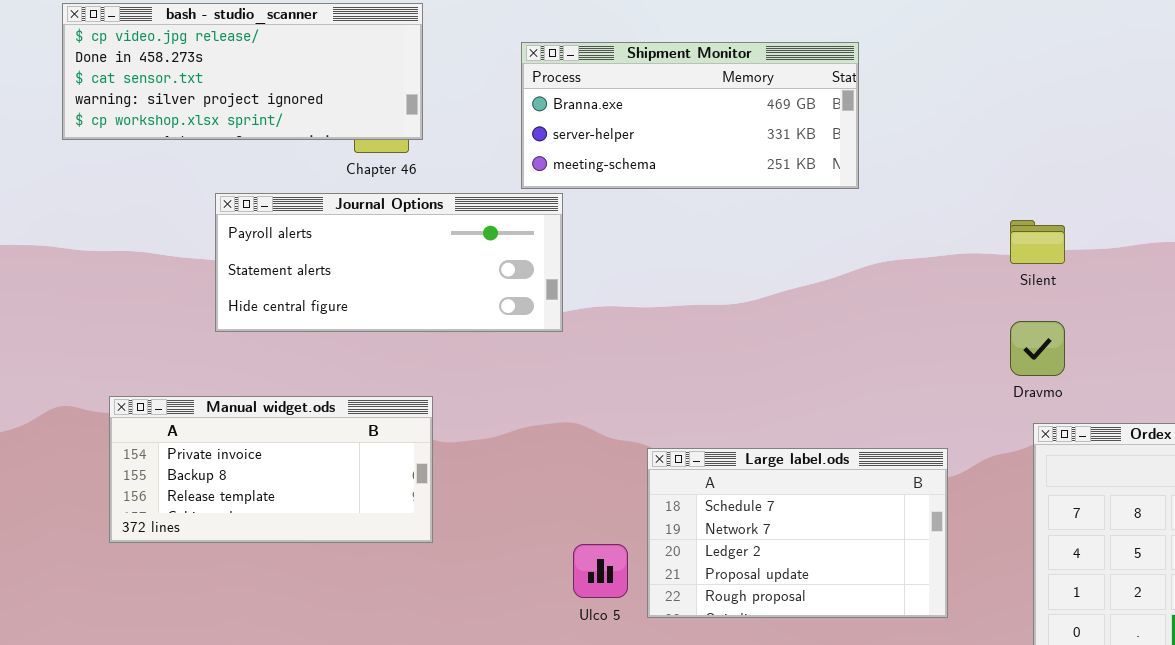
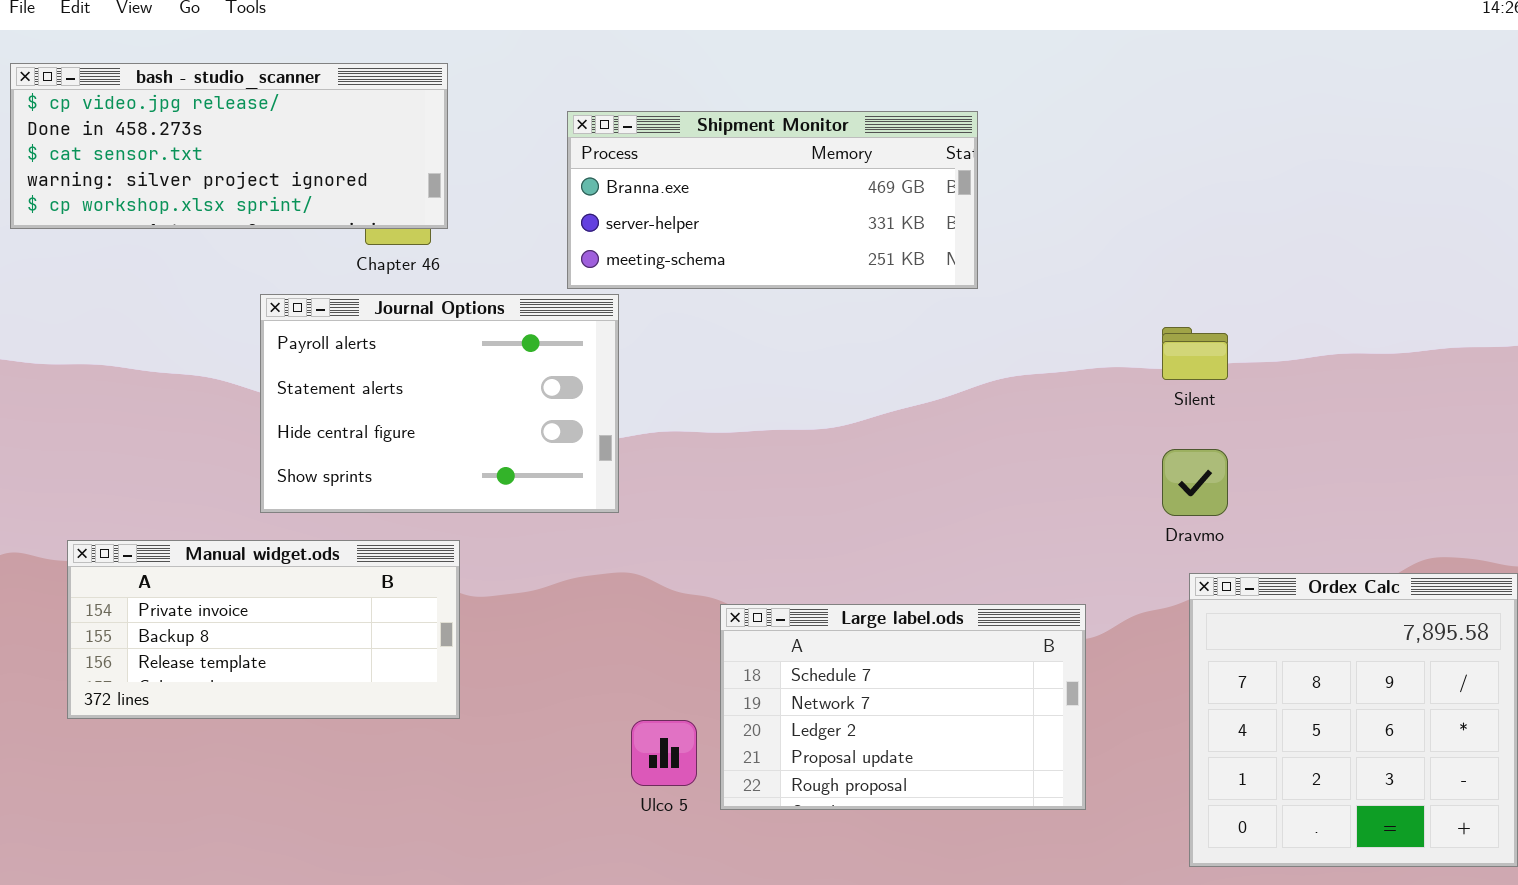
Journal Options: [215,193,563,332] -> [260,294,619,513], resized

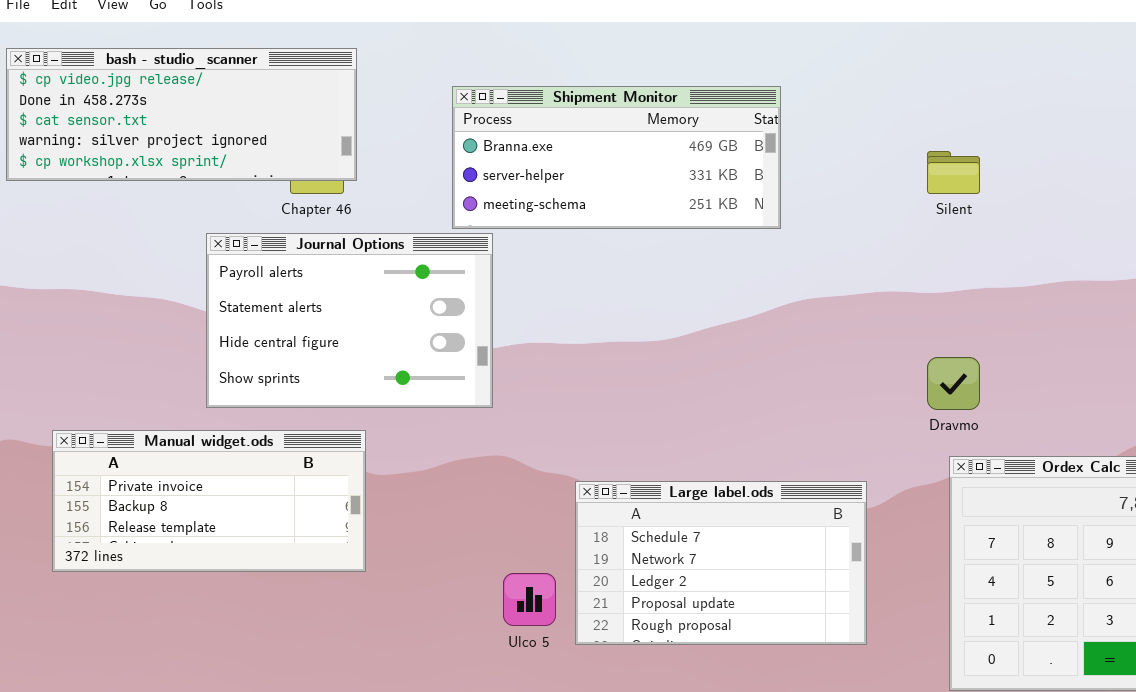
Silent: [1162,327,1228,380] -> [927,151,980,194], moved

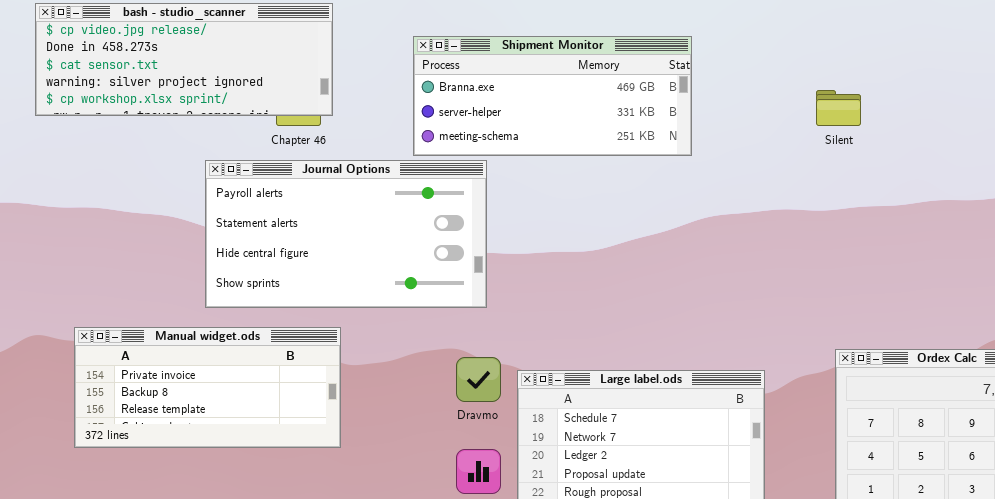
Journal Options: [206,233,493,408] -> [205,160,487,308], resized
Dravmo: [927,357,980,410] -> [456,357,501,402], moved

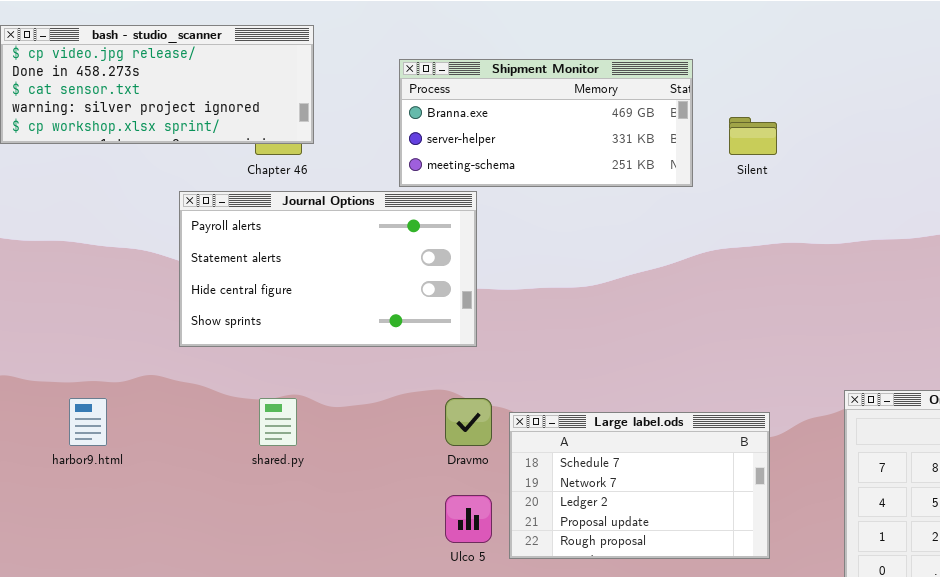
Silent: [816,90,861,126] -> [729,117,777,155], moved
Manual widget.ods: [74,327,341,448] -> none, closed

